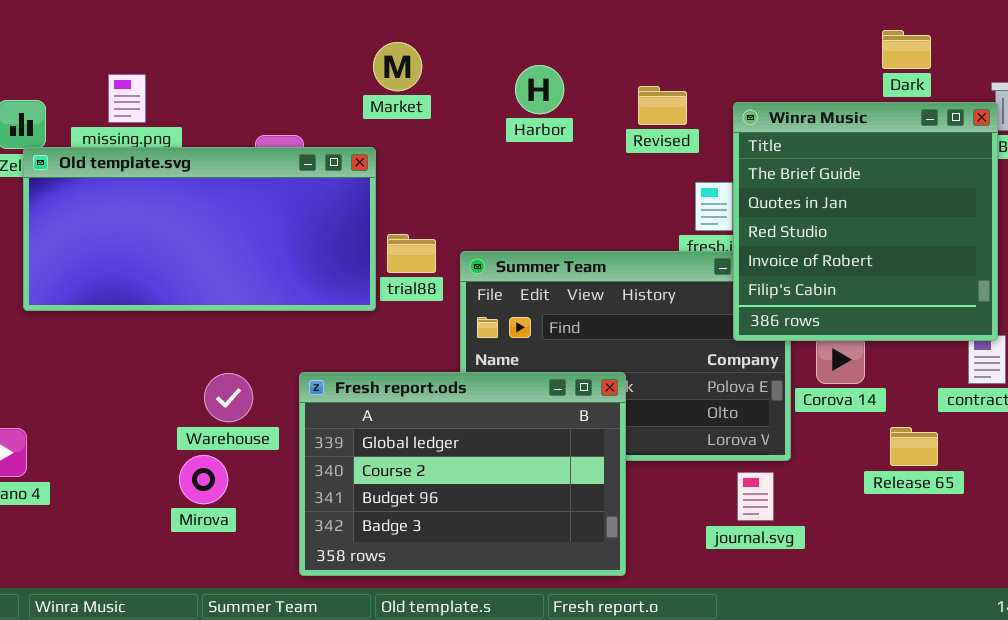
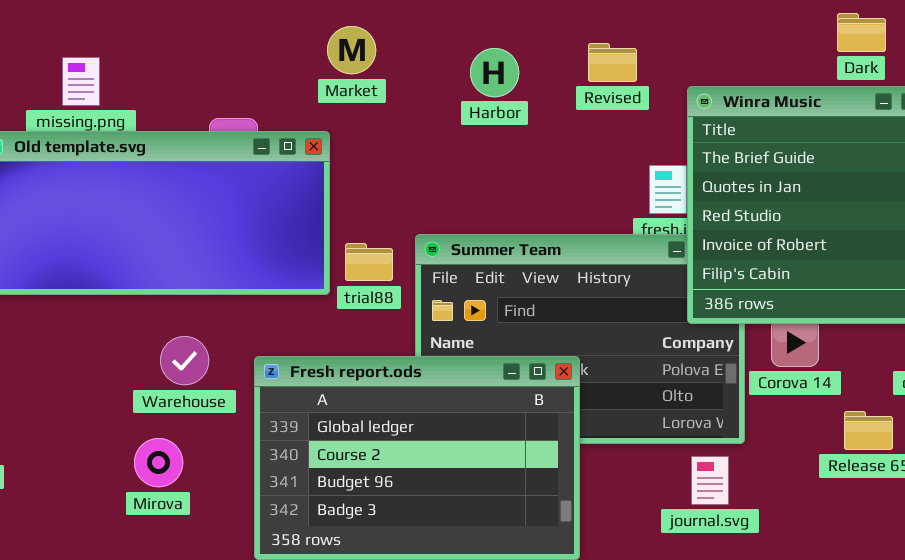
Revised: [638,86,687,125] -> [588,43,637,82], moved
trial88: [387,234,436,273] -> [345,243,393,281], moved
Warehouse: [204,373,253,422] -> [160,336,209,385], moved

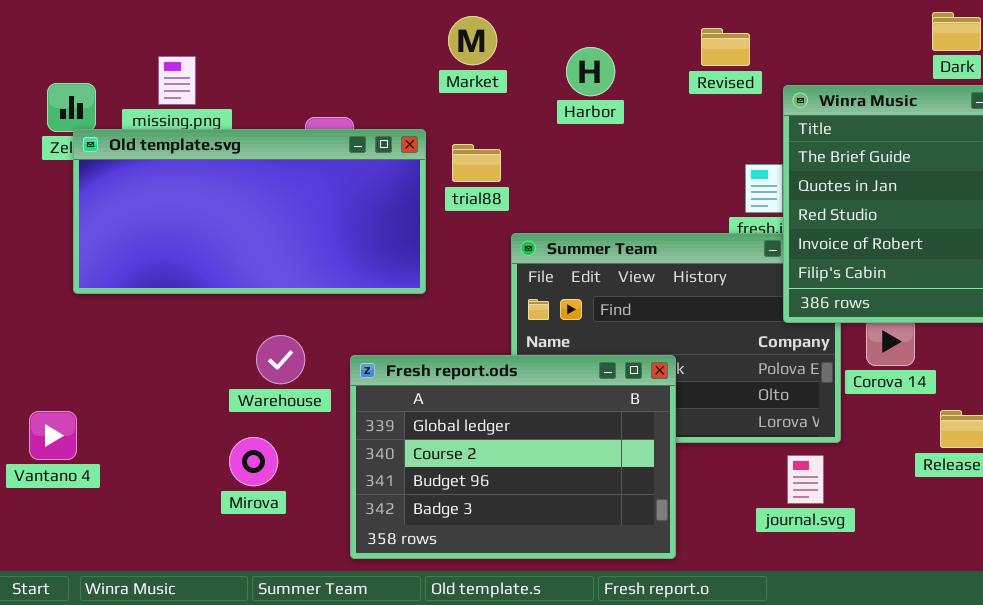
Market: [327,26,376,74] -> [448,16,497,65], moved
Revised: [588,43,637,82] -> [701,28,750,66], moved
trial88: [345,243,393,281] -> [452,144,501,182], moved

